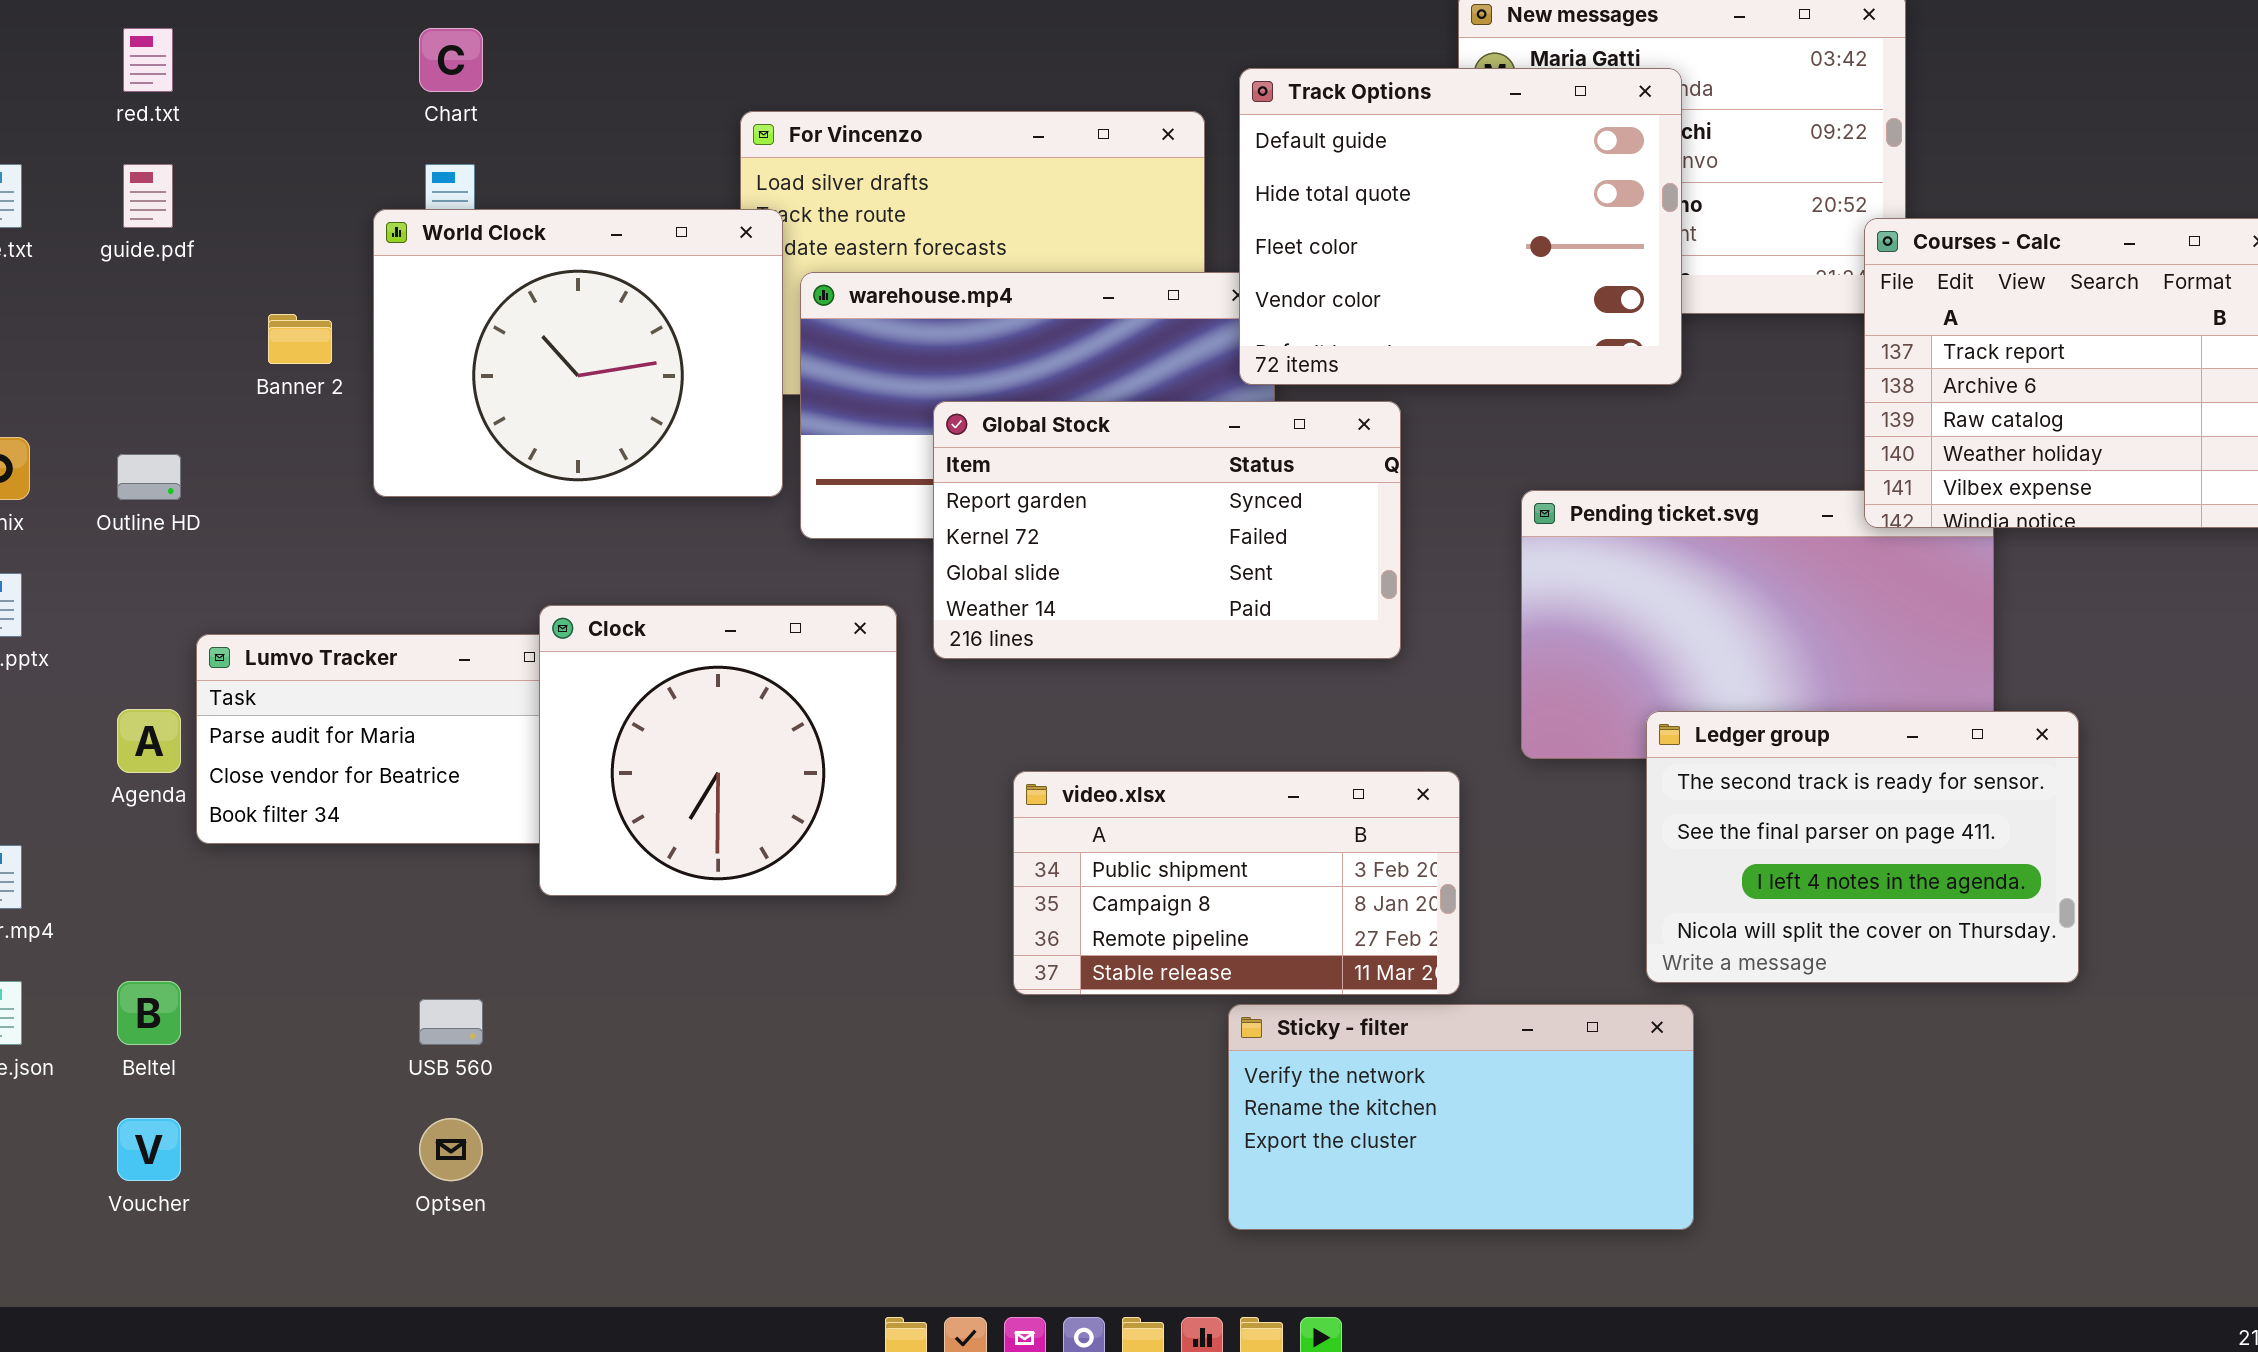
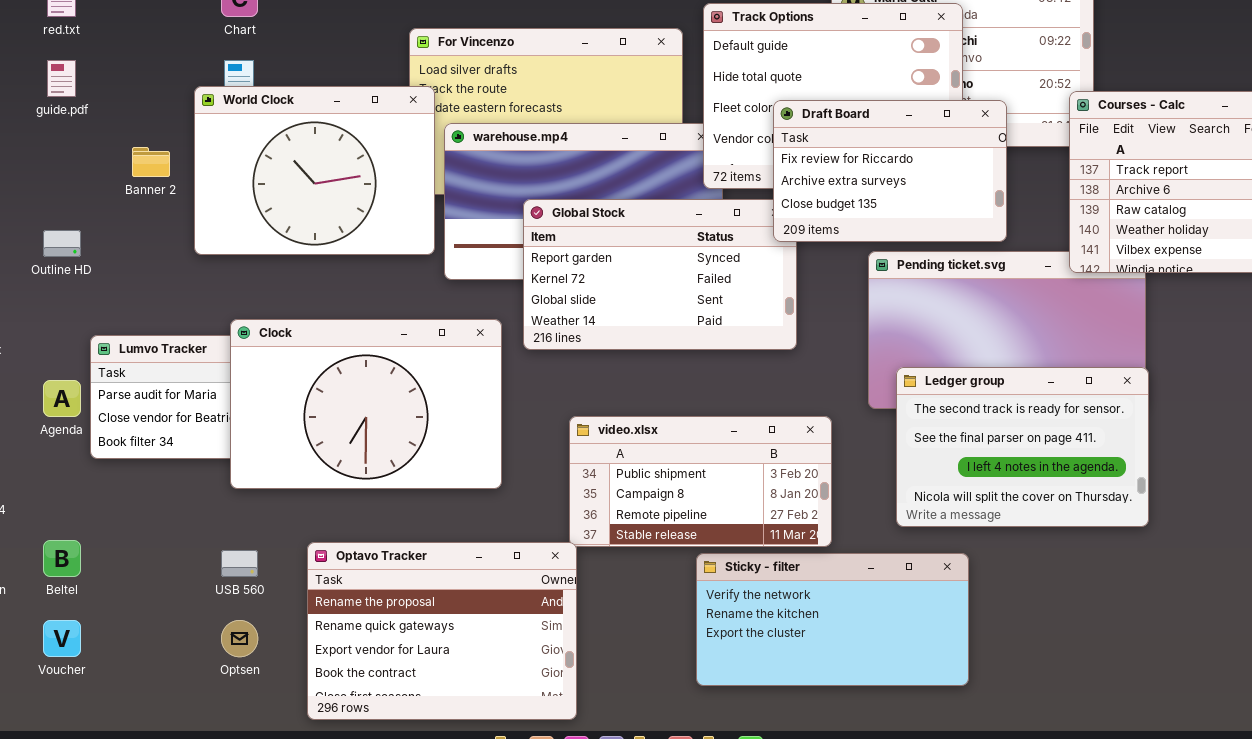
Draft Board: none -> [773,100,1007,242], opened
Clock: [539,605,897,896] -> [230,319,502,489], resized
Ledger group: [1646,711,2079,983] -> [896,367,1149,527], moved
Optavo Tracker: none -> [307,542,577,720], opened

